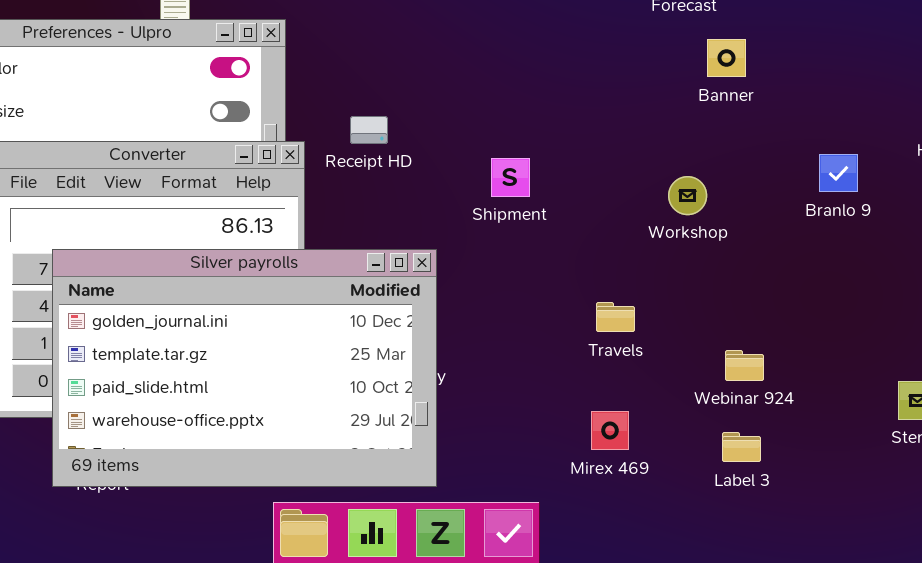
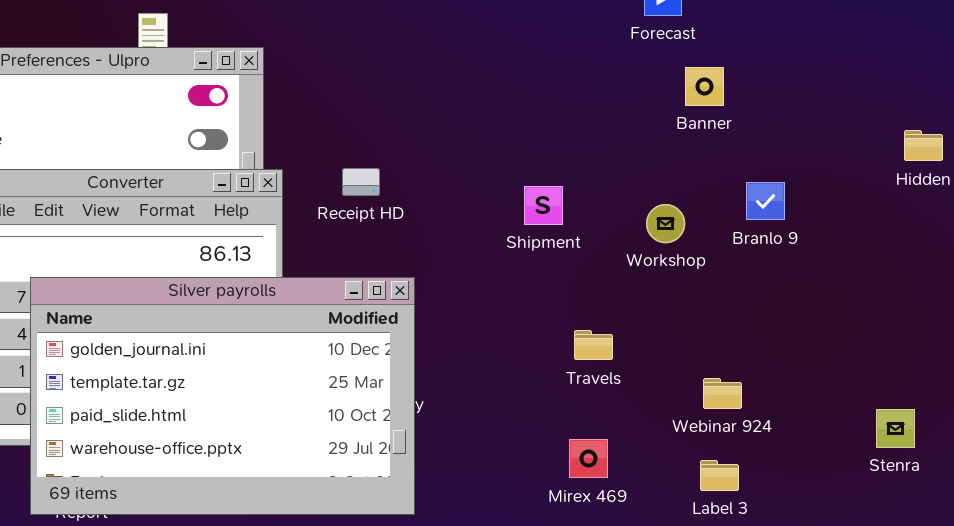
Receipt HD: [350,116,388,144] -> [342,168,380,196], moved
Branlo 9: [819,154,858,192] -> [746,182,785,220], moved
Shipment: [491,158,530,197] -> [524,186,563,225], moved

